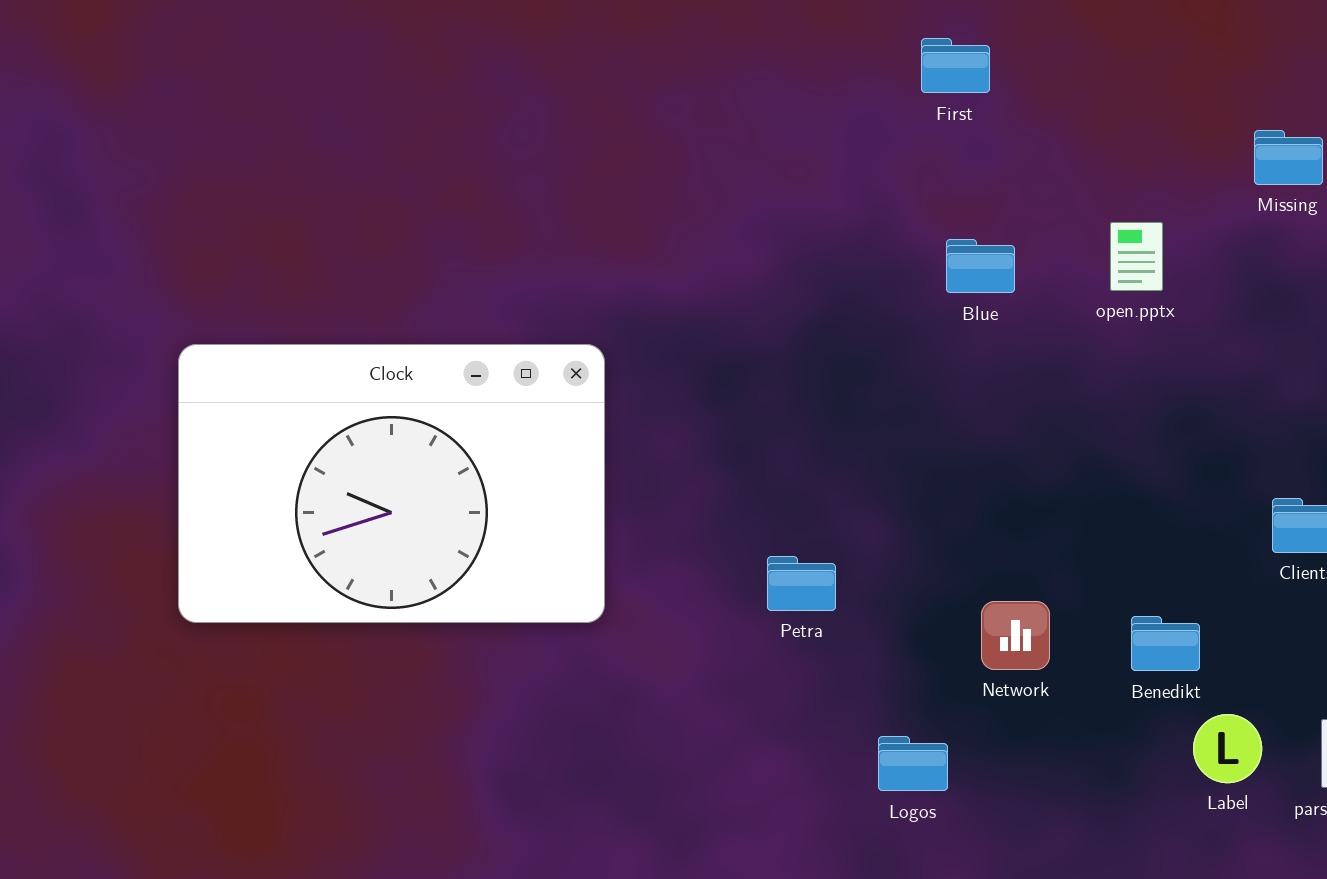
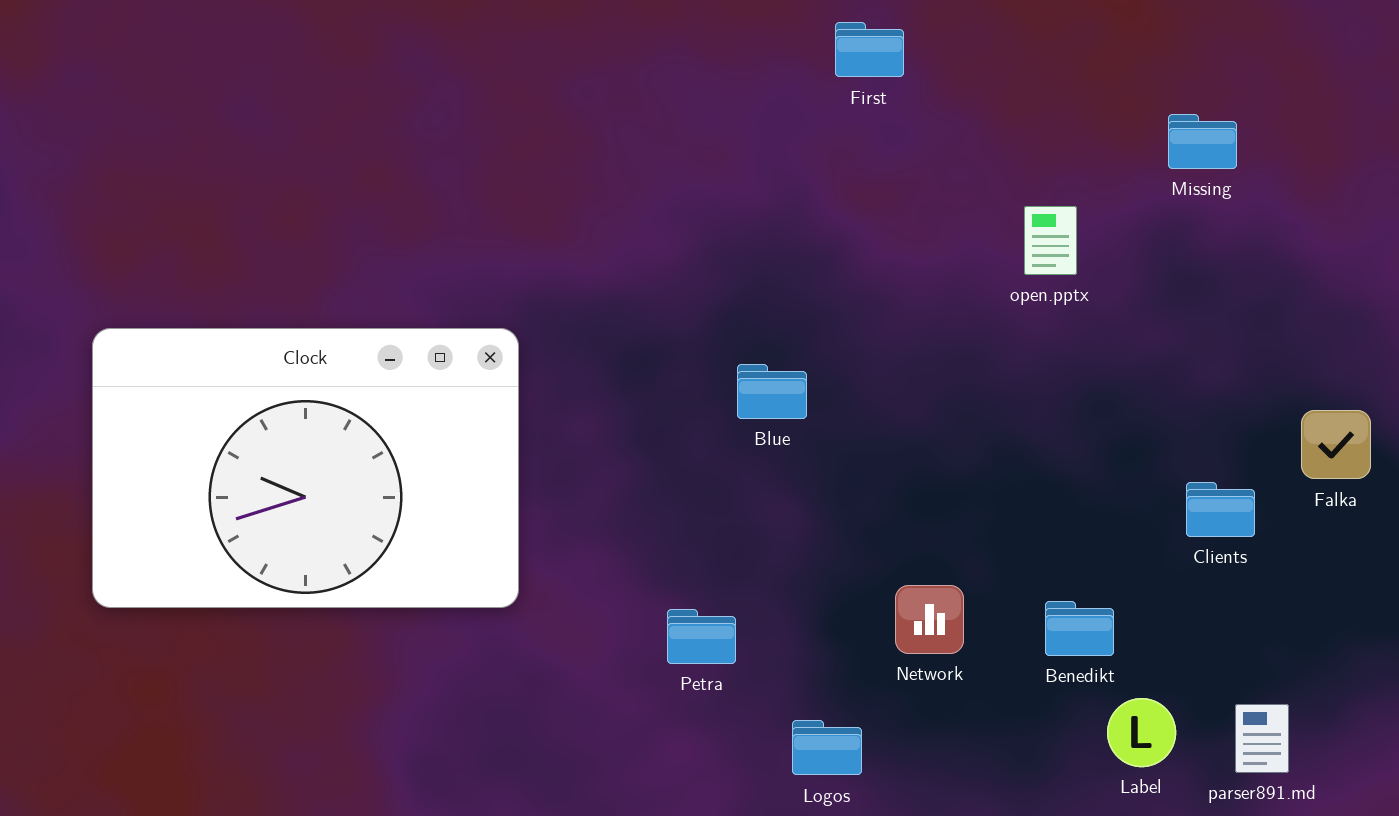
Blue: [946,239,1015,293] -> [737,364,807,419], moved
Petra: [767,556,836,611] -> [667,609,736,664], moved

